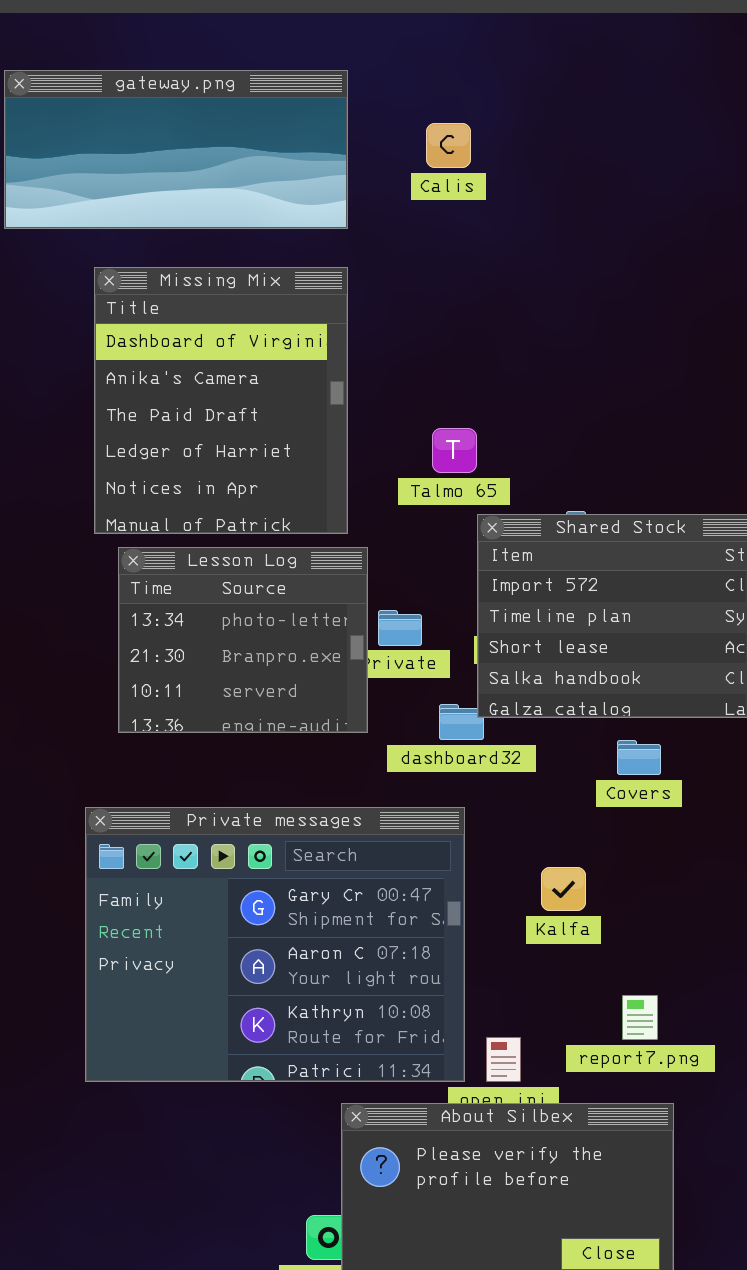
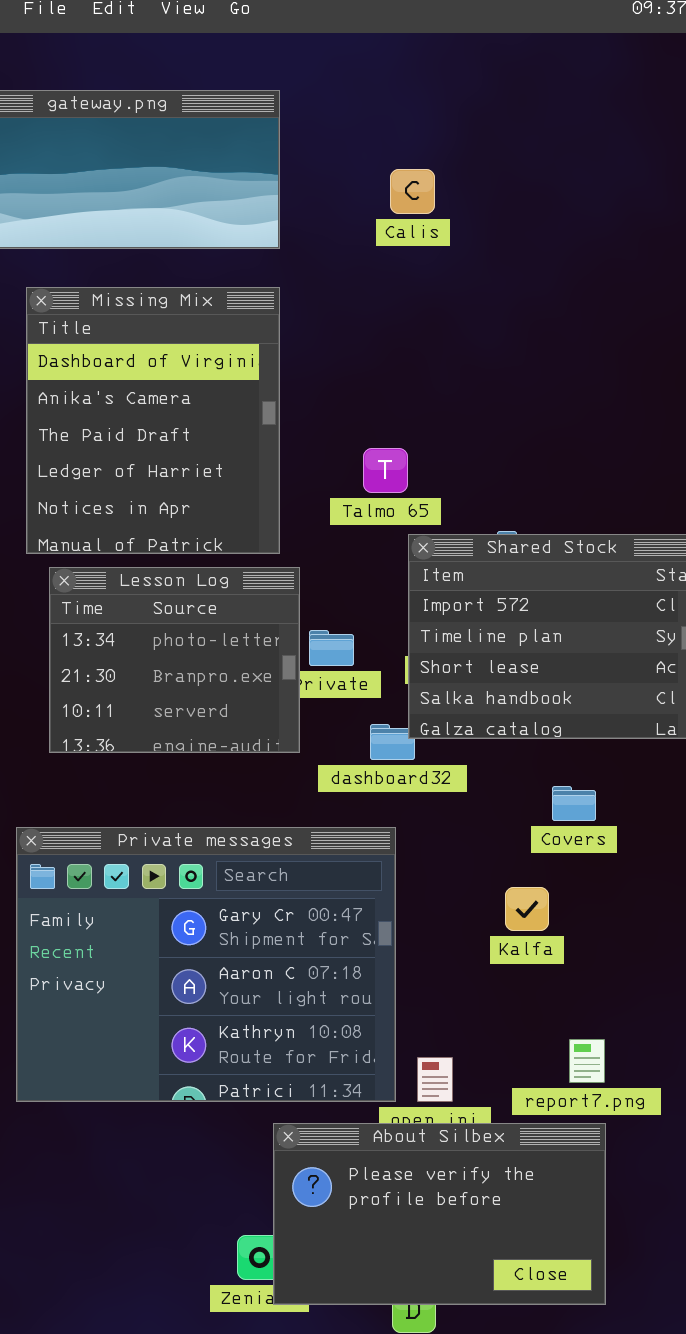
Calis: [426,123,471,168] -> [390,169,435,214], moved
Covers: [617,740,661,775] -> [552,786,596,821], moved
Kalfa: [541,867,586,911] -> [505,887,549,931], moved
report7.png: [622,995,658,1040] -> [569,1039,605,1083], moved

